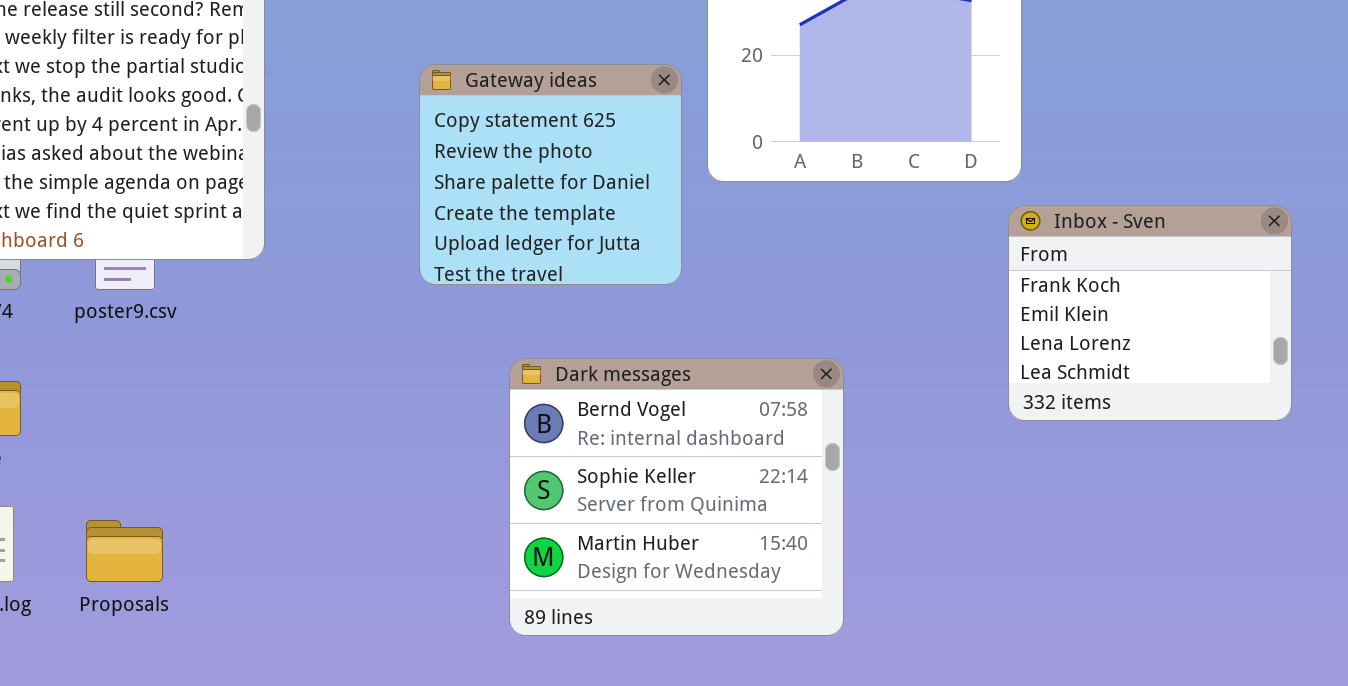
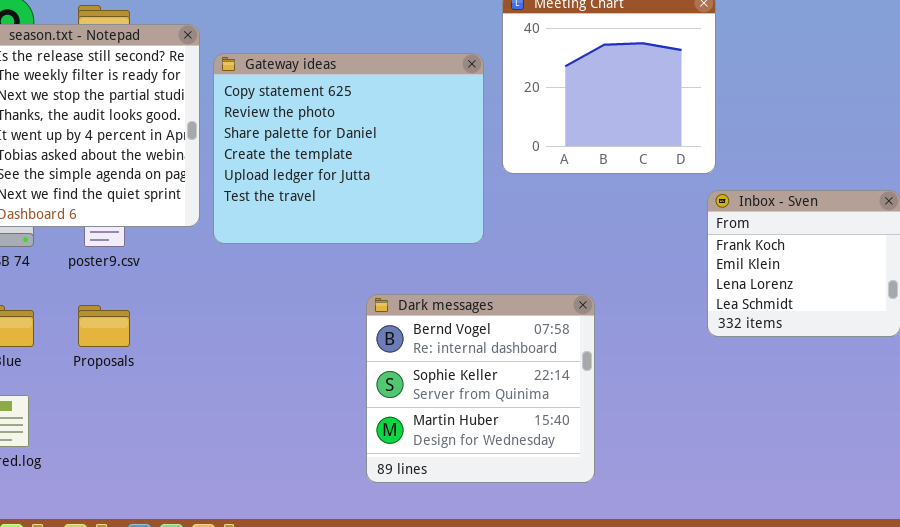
Gateway ideas: [419,64,682,285] -> [213,53,484,244], resized
Proposals: [86,520,163,582] -> [78,305,130,347], moved

